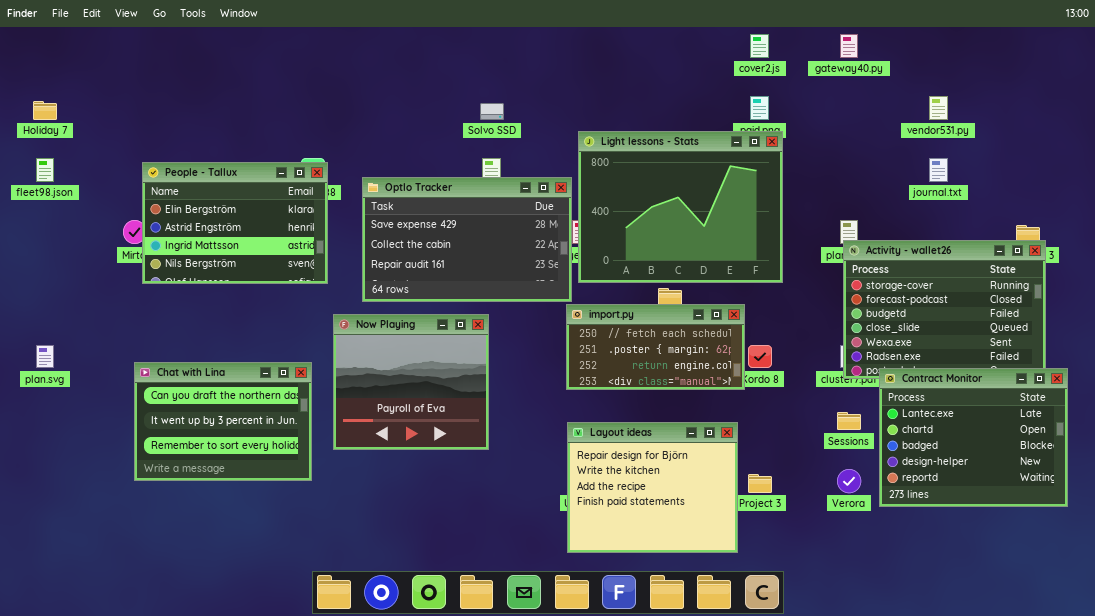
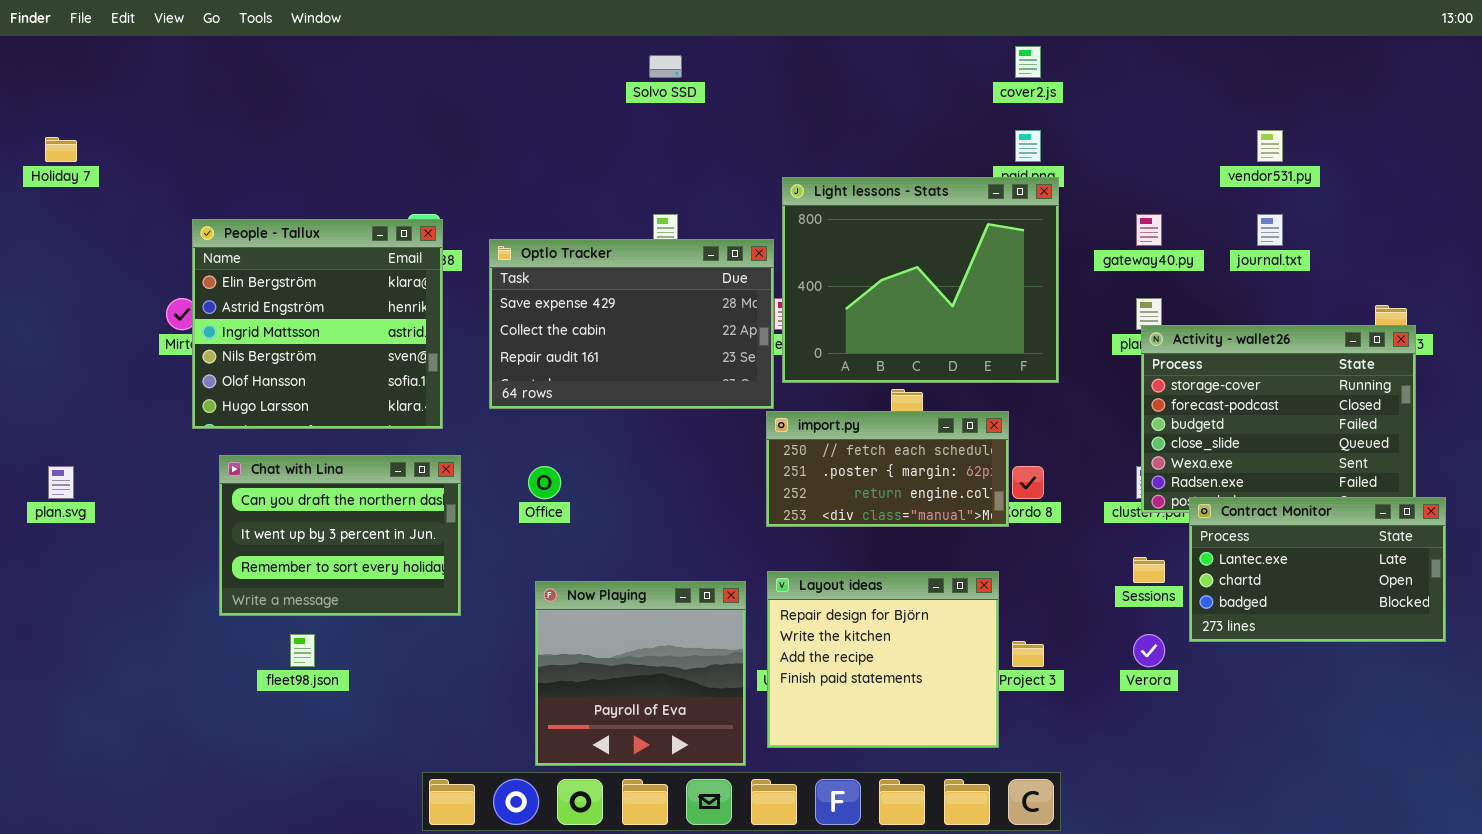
gateway40.py: [840,34,858,58] -> [1136,214,1162,246], moved
Solvo SSD: [480,103,504,120] -> [649,55,682,78], moved
fleet98.json: [36,158,54,182] -> [290,634,315,667], moved
People - Tallux: [142,162,328,284] -> [192,219,443,429], resized
Now Playing: [333,314,489,450] -> [535,581,746,766], moved
Chat with Lina: [134,362,312,481] -> [219,455,461,616], moved
Contract Monitor: [879,368,1068,507] -> [1189,497,1446,642], resized

